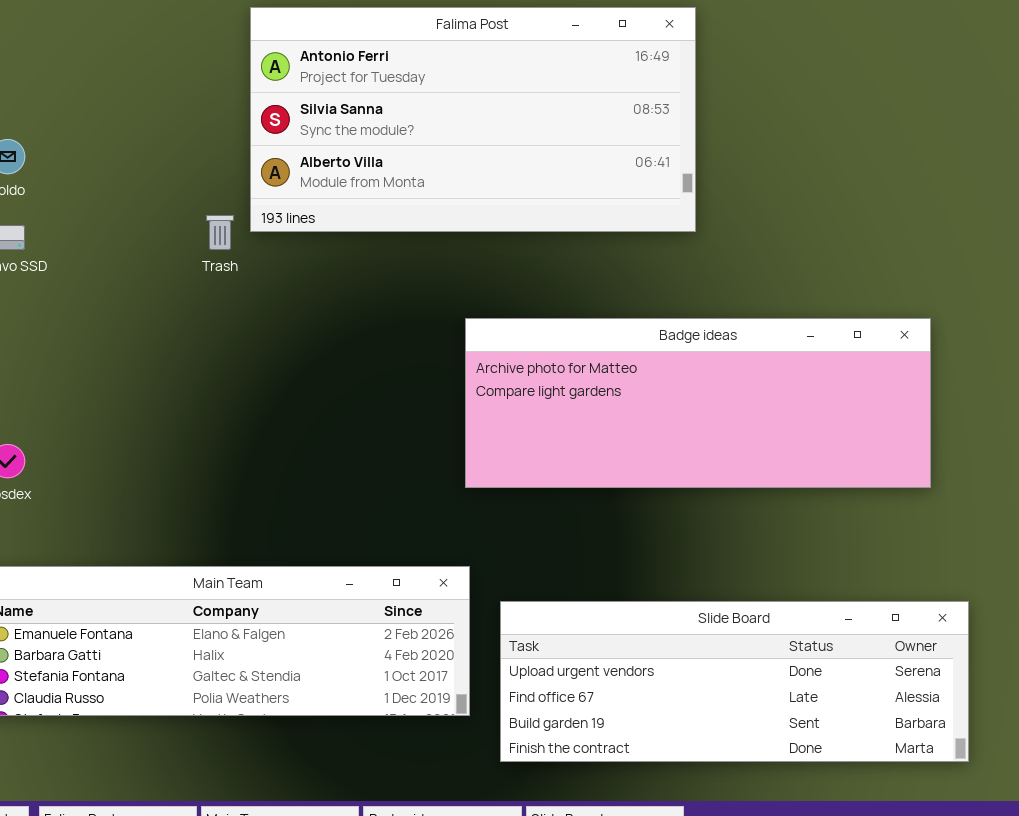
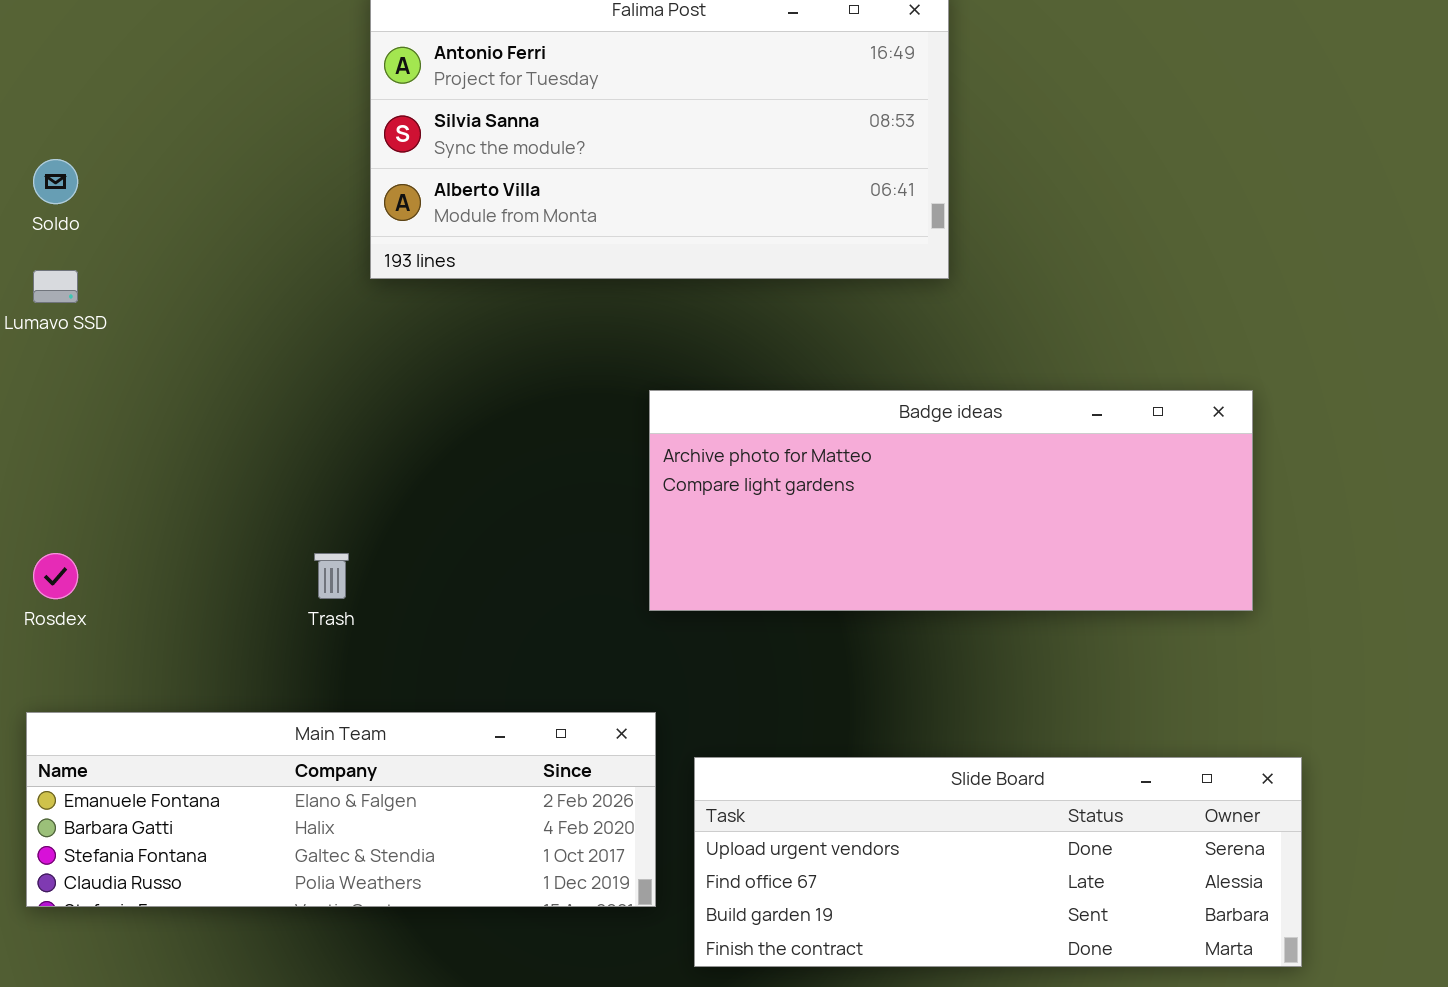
Trash: [206,215,234,250] -> [314,553,349,599], moved

